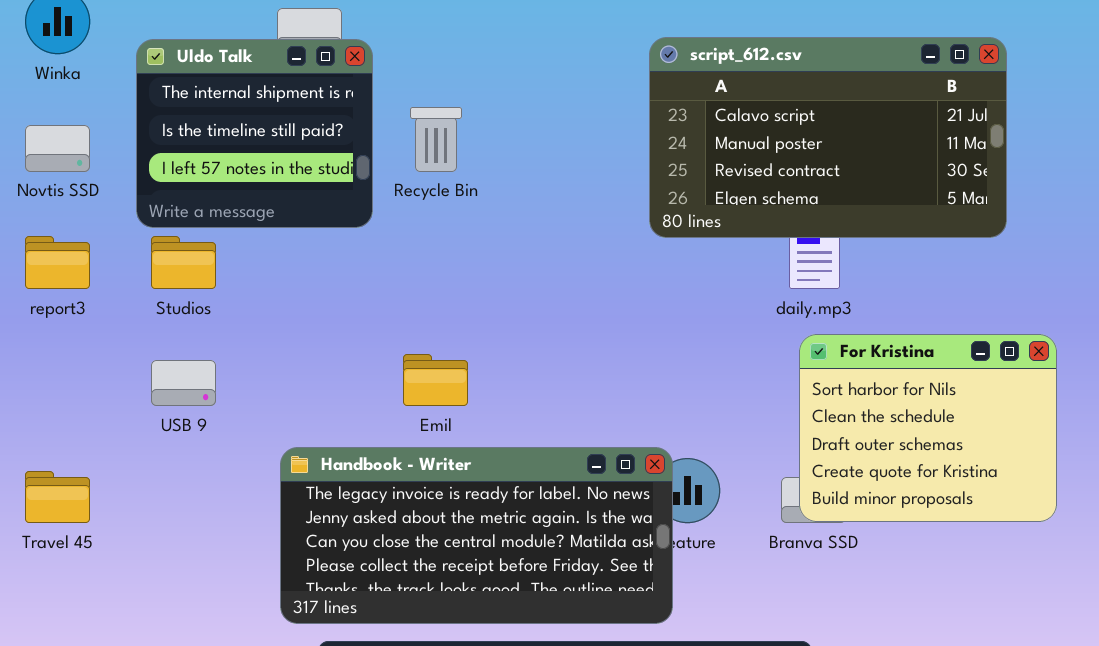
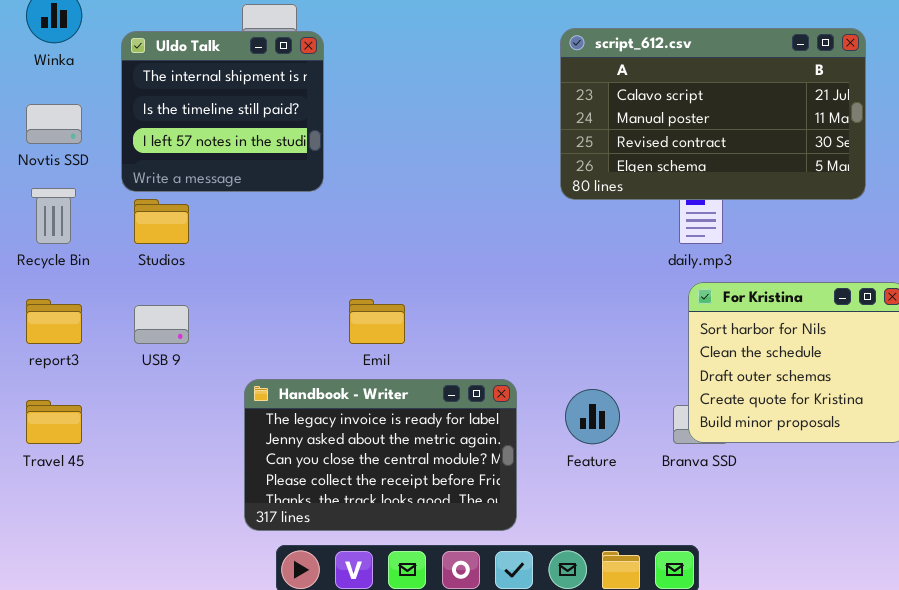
Recycle Bin: [410,107,462,172] -> [31,188,76,244], moved
report3: [25,236,90,289] -> [26,299,82,344], moved
Handbook - Writer: [280,447,673,624] -> [244,379,517,531], resized

